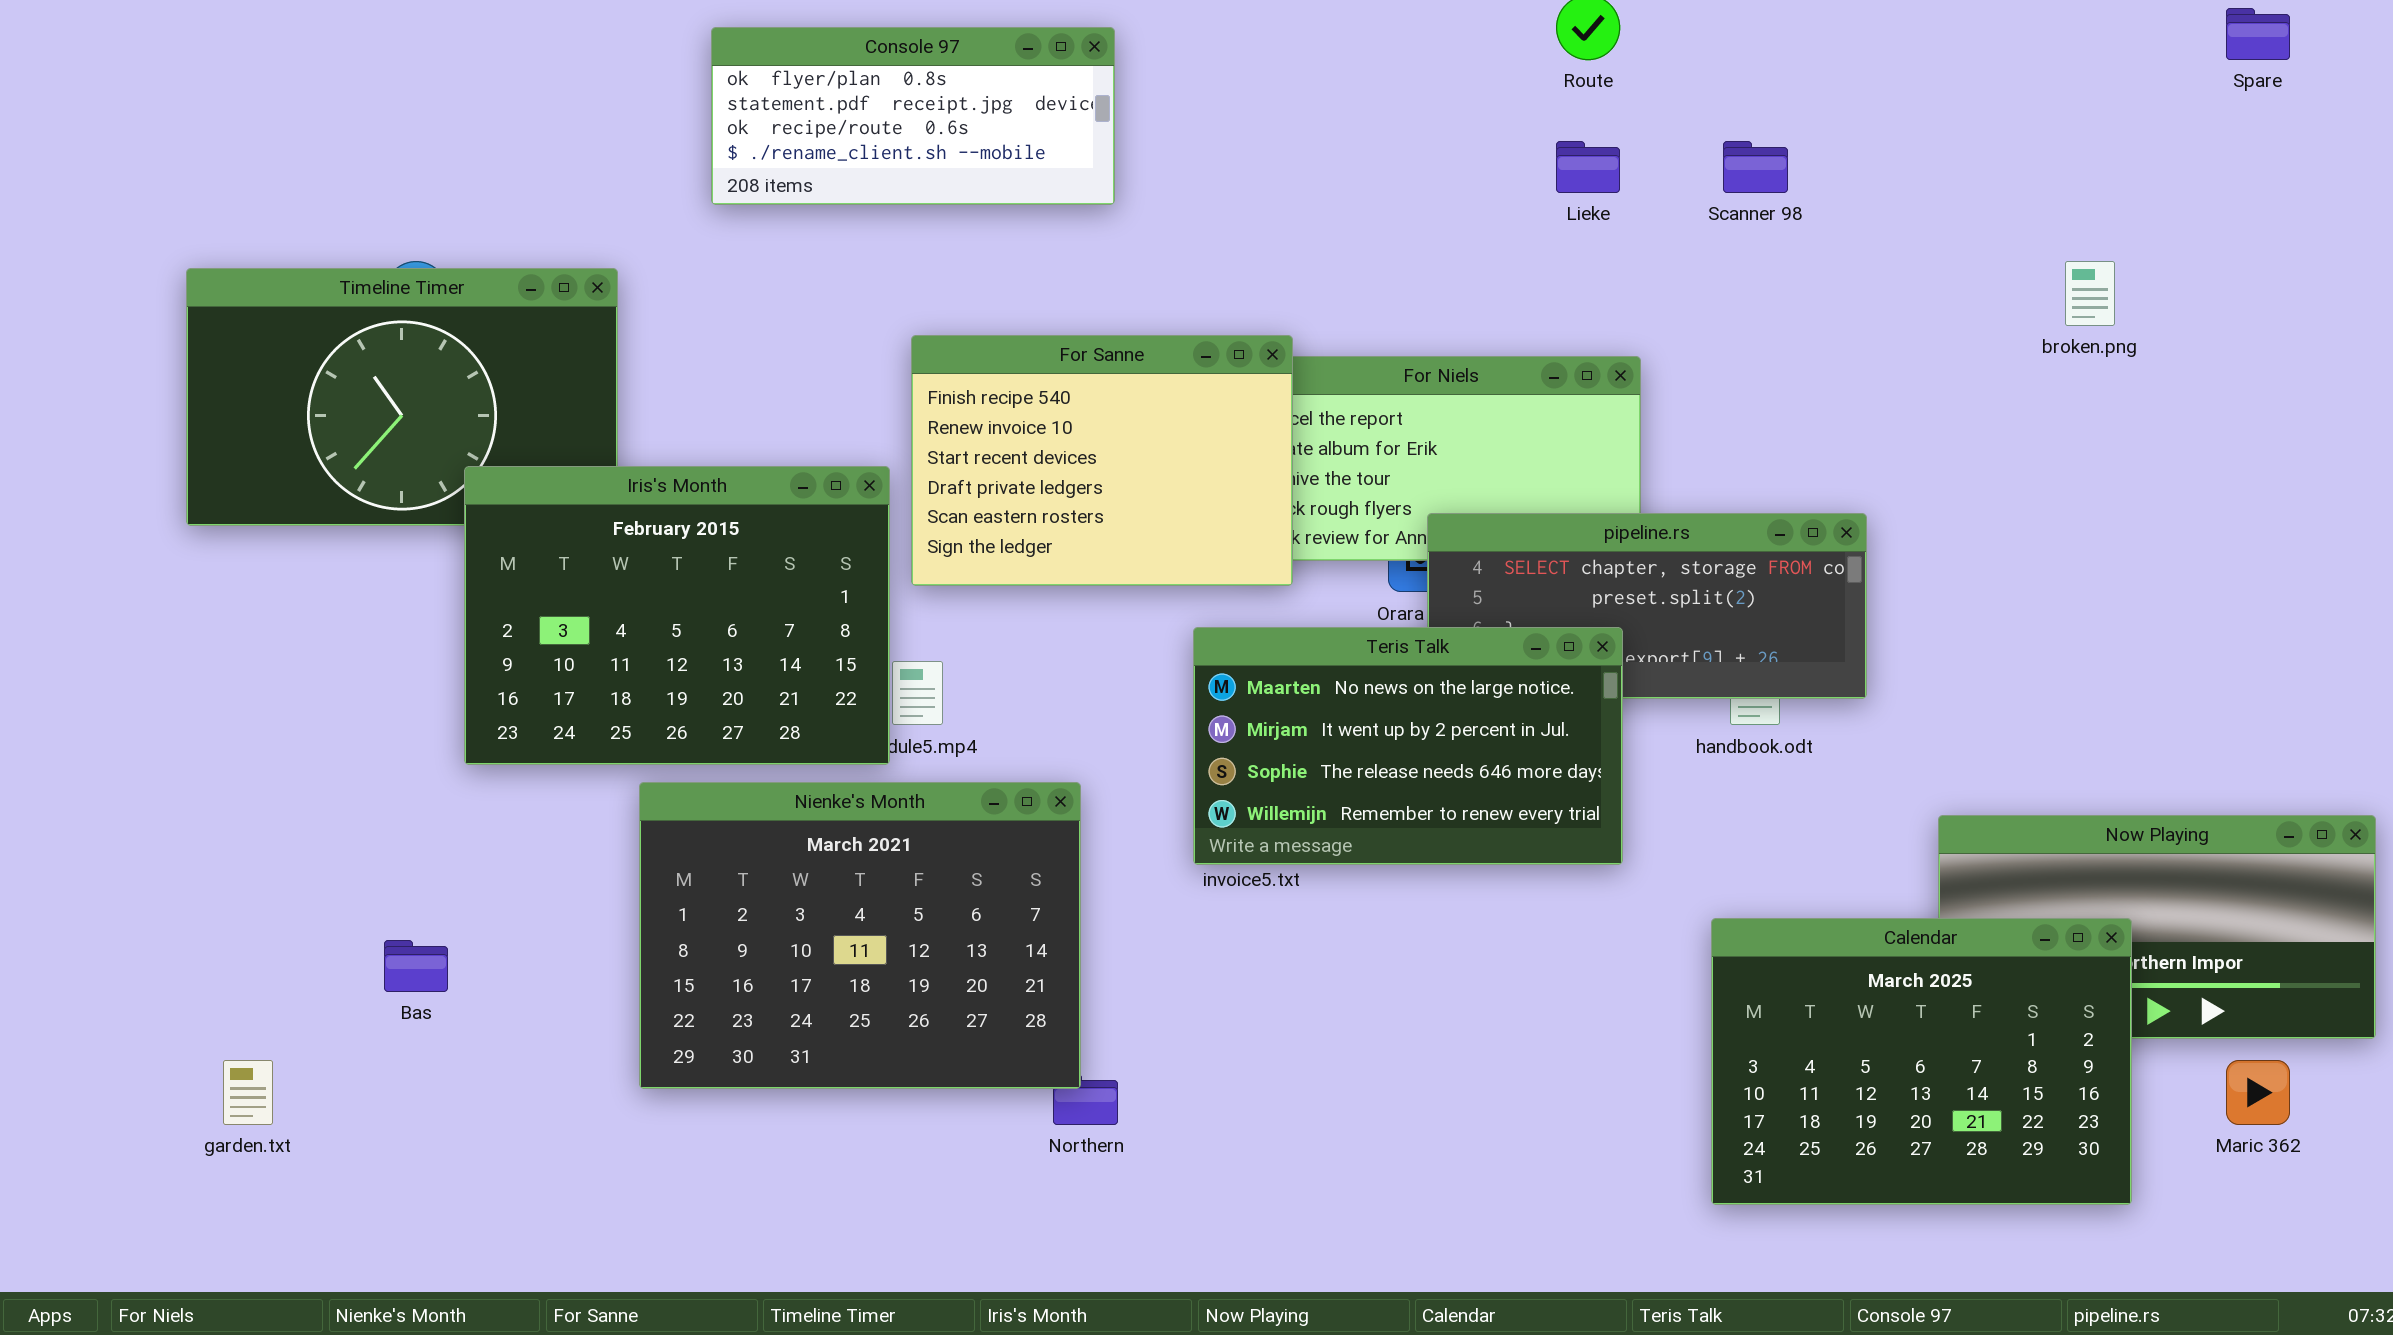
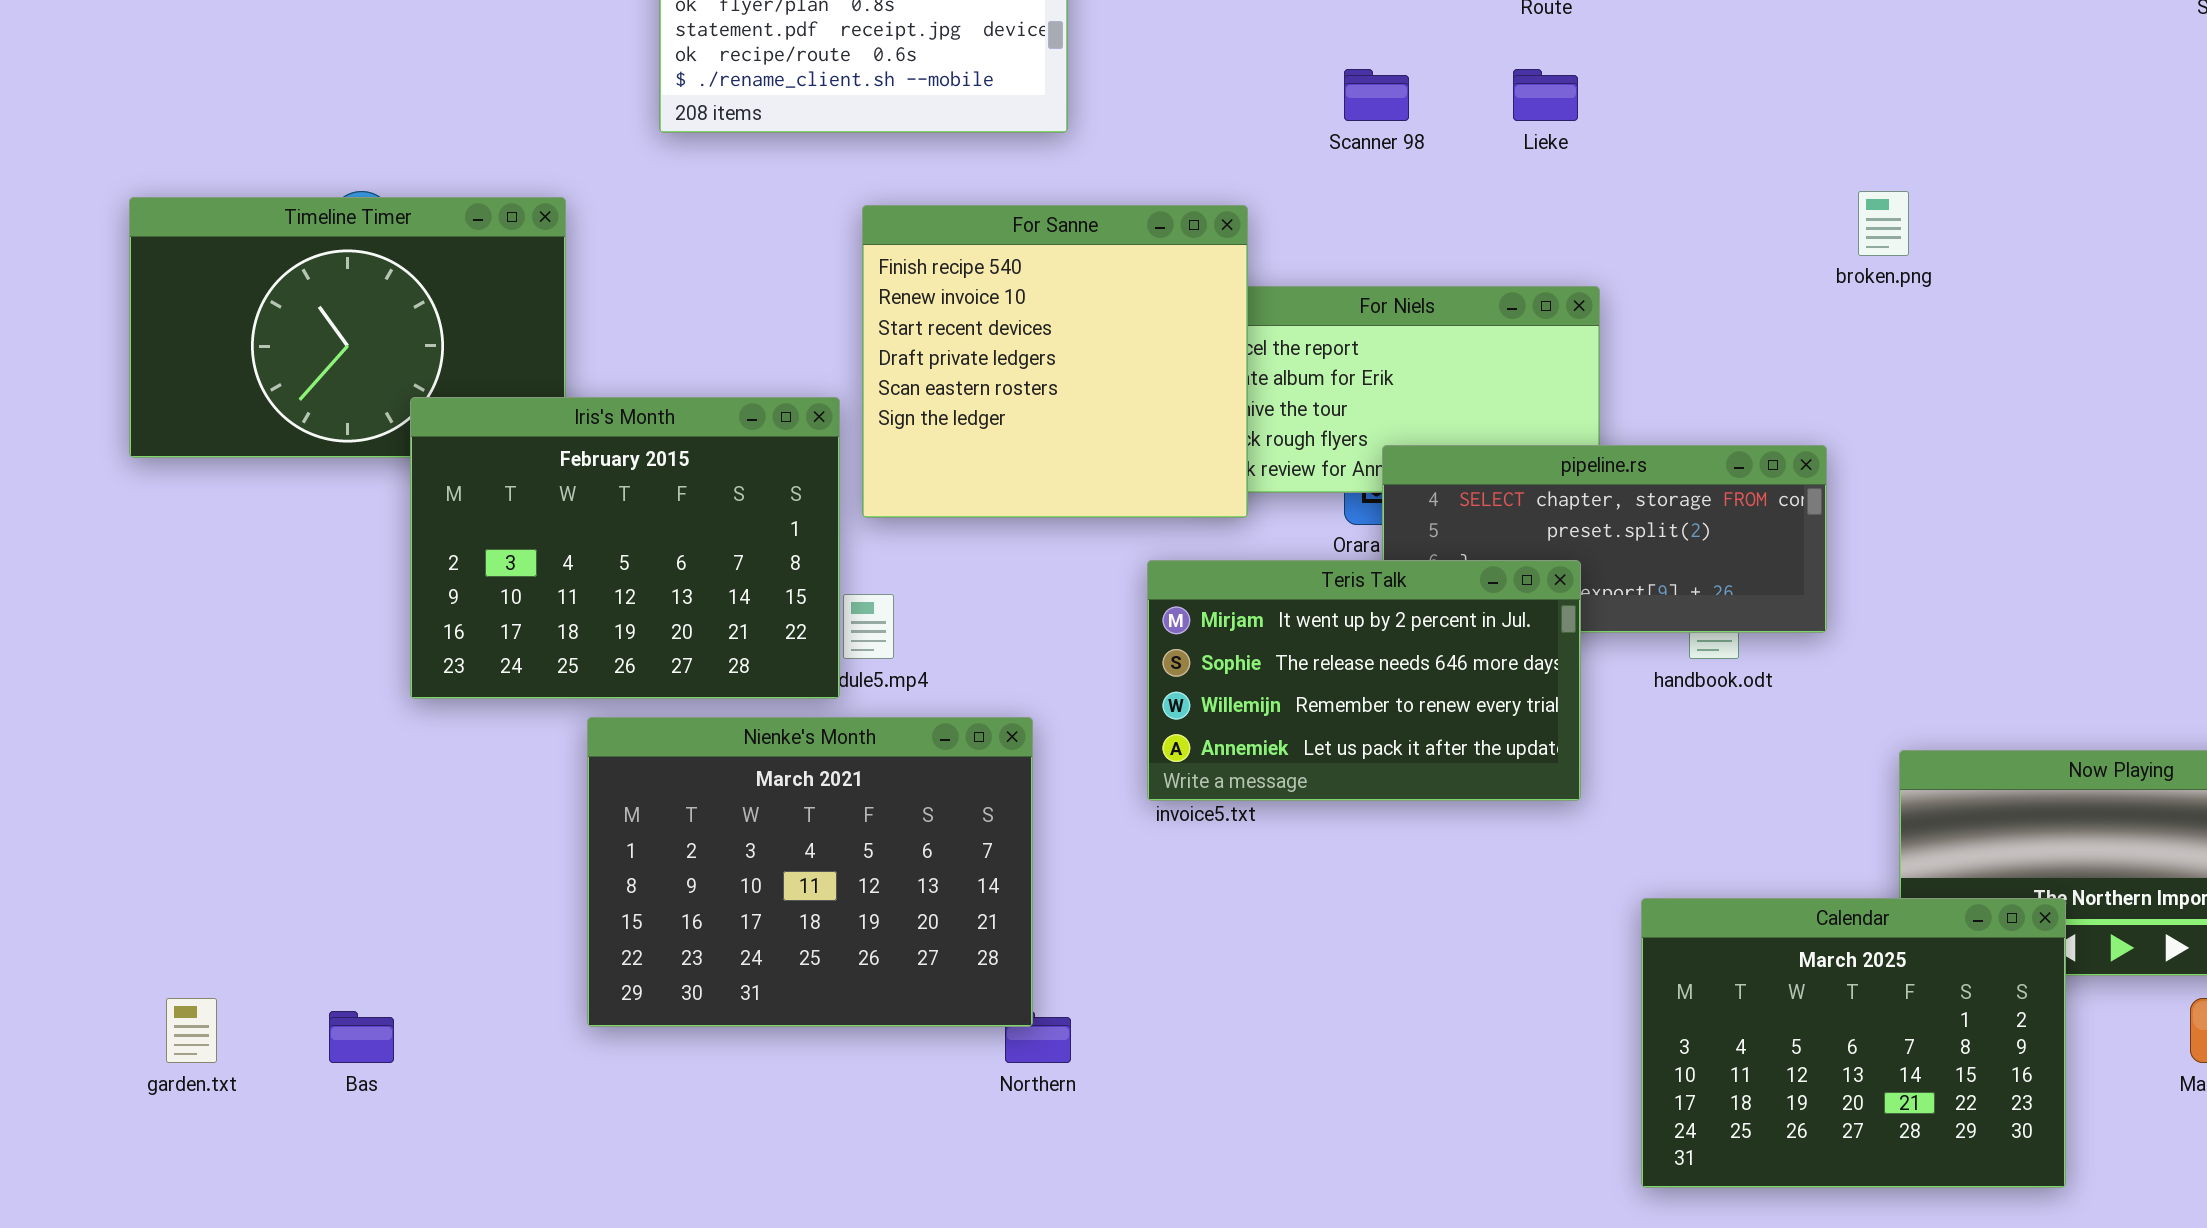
Scanner 98: [1723,141,1788,193] -> [1344,69,1409,121], moved
broken.png: [2065,261,2115,326] -> [1858,191,1909,256], moved
For Sanne: [911,335,1293,586] -> [862,205,1248,518], resized
Teris Talk: [1193,627,1623,865] -> [1147,560,1581,801], scrolled down 1 row
Calendar: [1711,918,2132,1205] -> [1641,898,2066,1188], moved
Bas: [384,940,448,992] -> [329,1011,394,1063], moved

